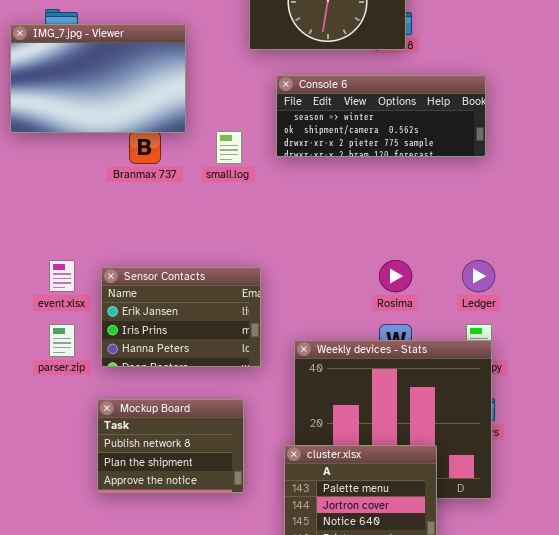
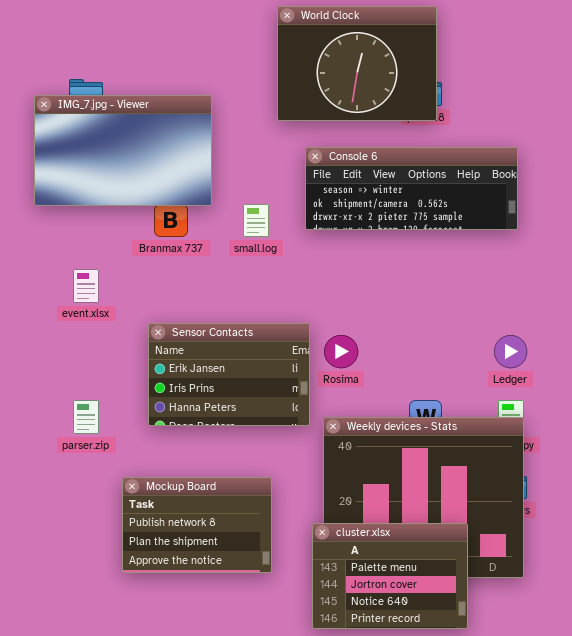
event.xlsx: [49,260,75,292] -> [73,269,99,303], moved
Rosima: [379,260,412,292] -> [324,335,358,368], moved
Sensor Contacts: [101,267,261,367] -> [148,323,310,426], moved

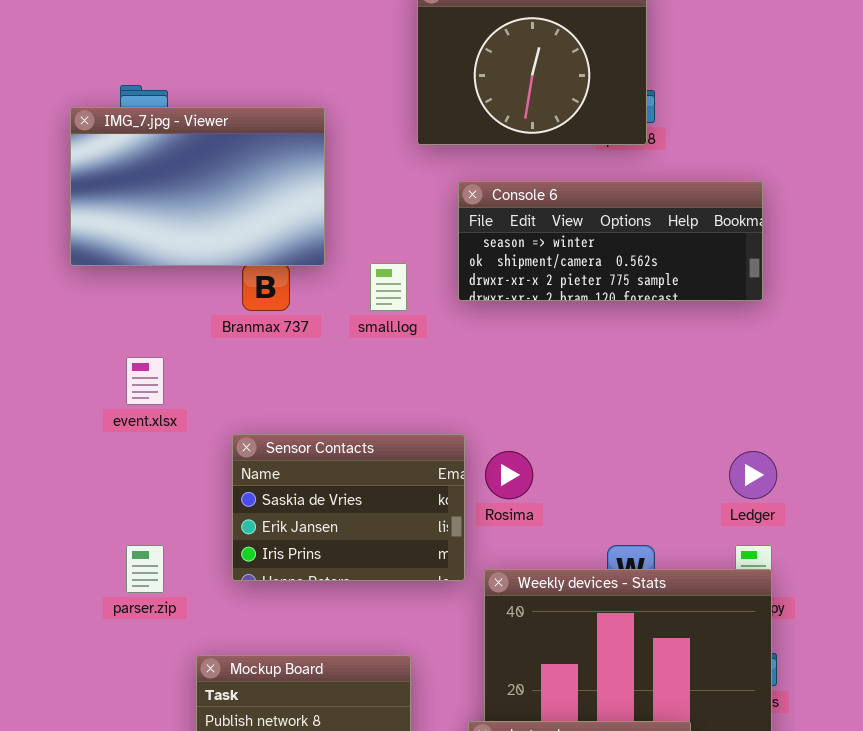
Sensor Contacts: [148,323,310,426] -> [232,434,465,581], scrolled up 1 row

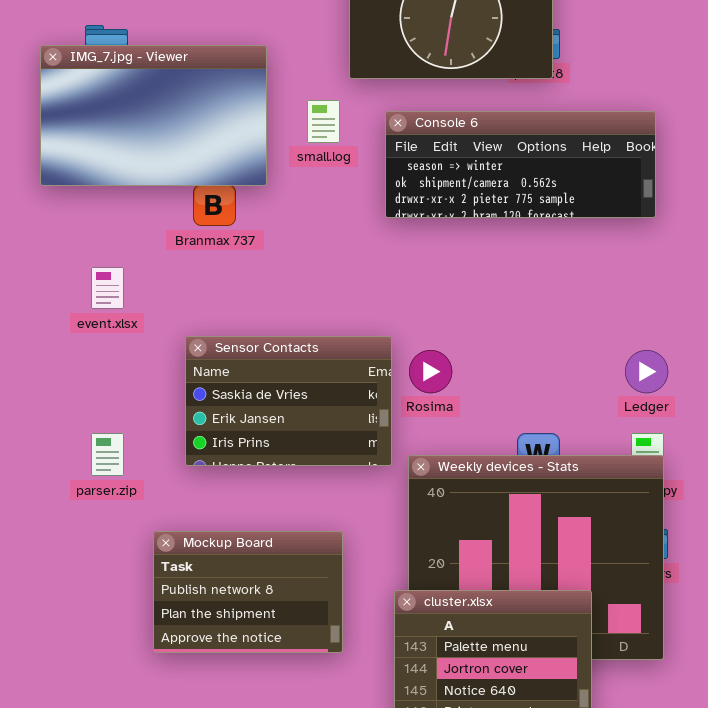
small.log: [370,263,407,311] -> [307,100,340,143], moved

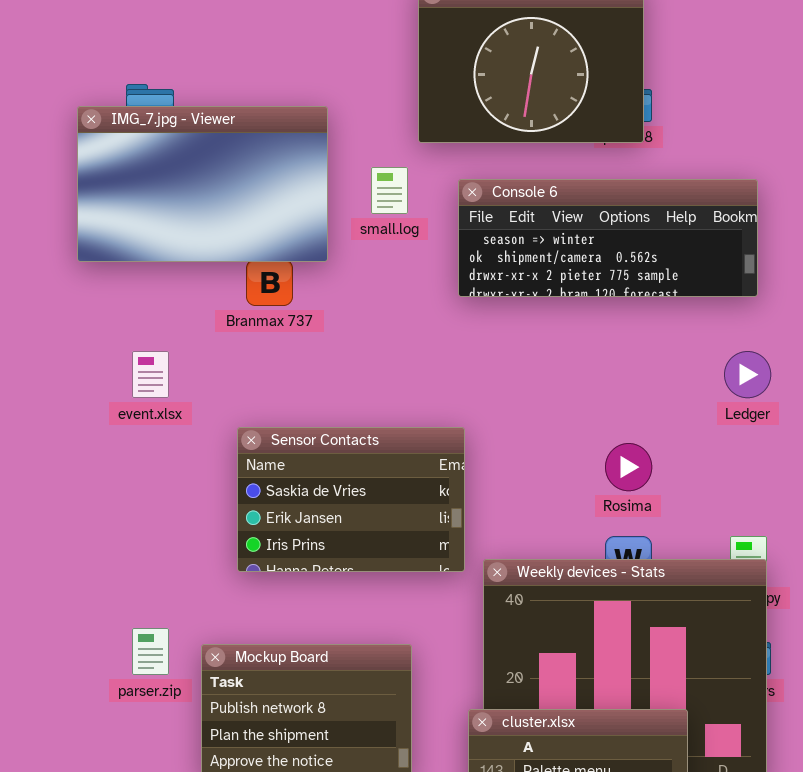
Rosima: [409,350,452,393] -> [605,443,652,491], moved
Ledger: [625,350,668,393] -> [724,351,771,398], moved
parser.zip: [91,433,124,476] -> [132,628,169,675], moved

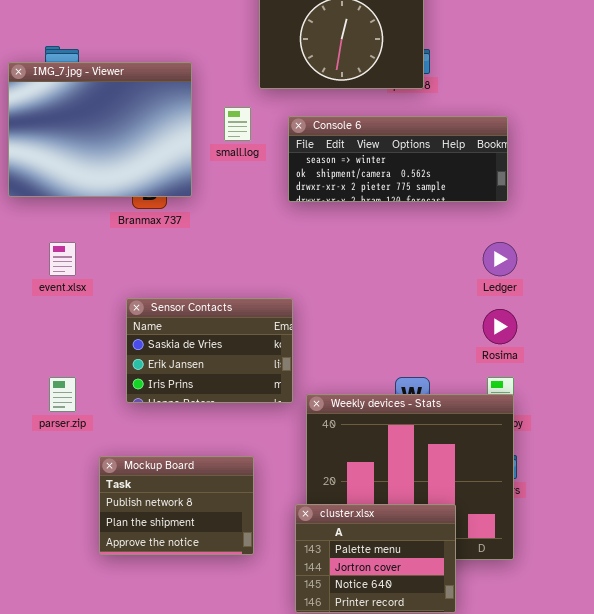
IMG_7.jpg - Viewer: [77,106,328,262] -> [8,62,192,197], resized
Rosima: [605,443,652,491] -> [483,309,517,344], moved
parser.zip: [132,628,169,675] -> [49,377,76,412], moved

